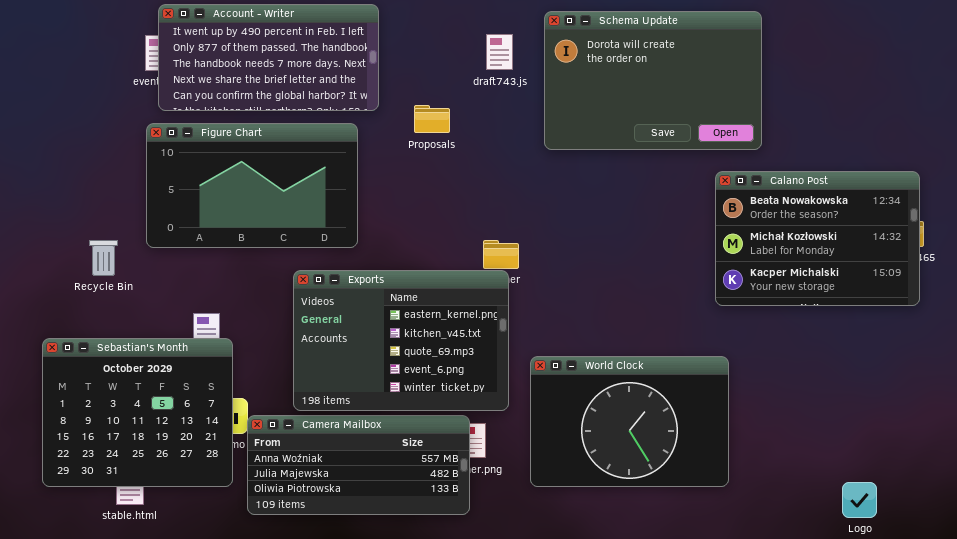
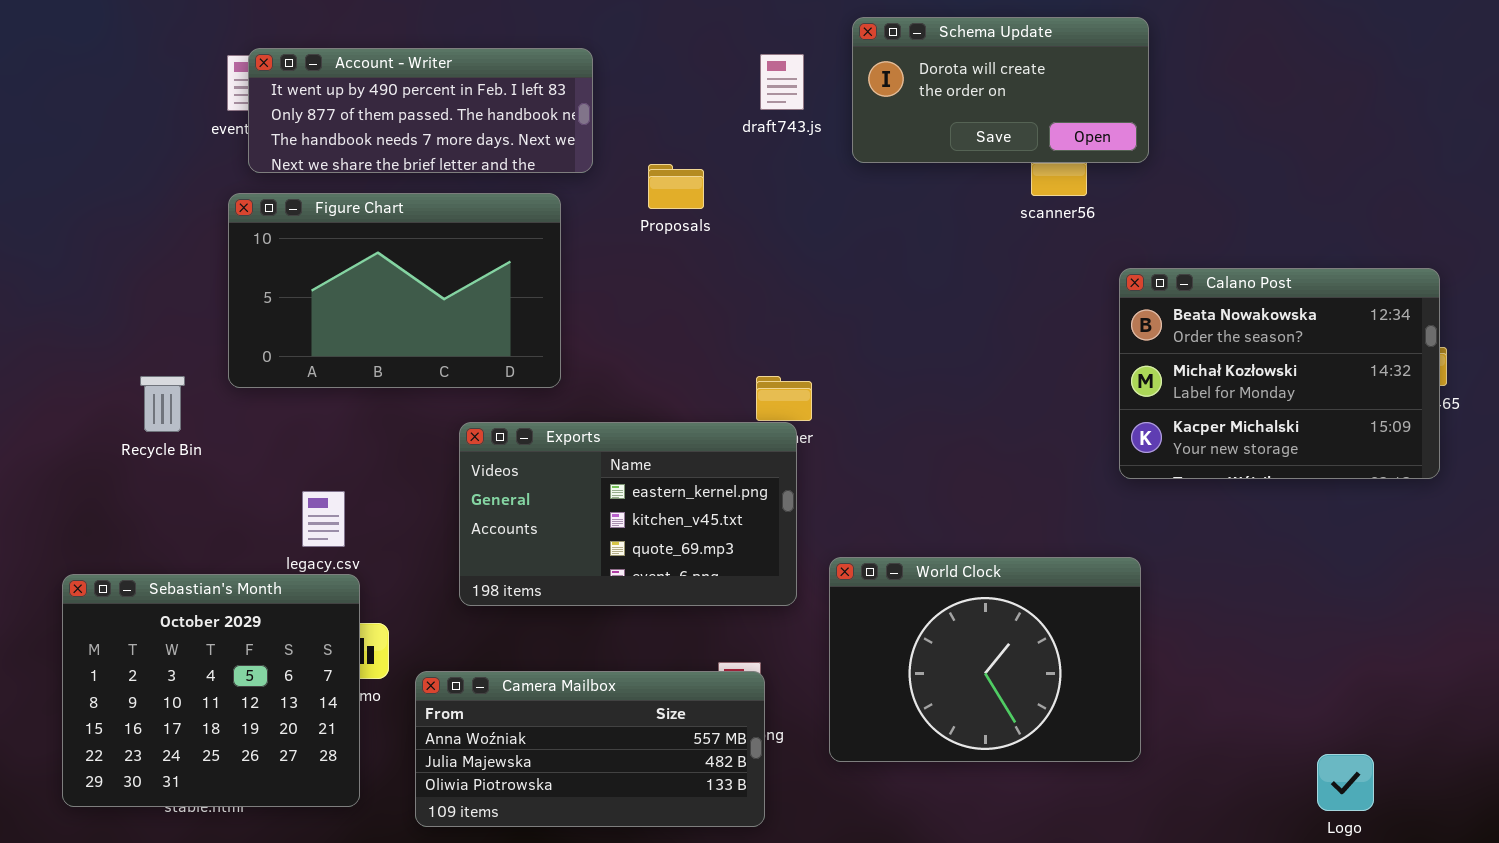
Account - Writer: [158,4,379,111] -> [248,48,593,173], resized
Schema Update: [544,11,762,150] -> [852,17,1149,163], resized
Exports: [293,270,509,411] -> [459,422,797,606], resized
Sebastian's Month: [42,338,233,487] -> [62,574,360,807], moved
Camera Mailbox: [247,415,470,515] -> [415,671,765,827], moved

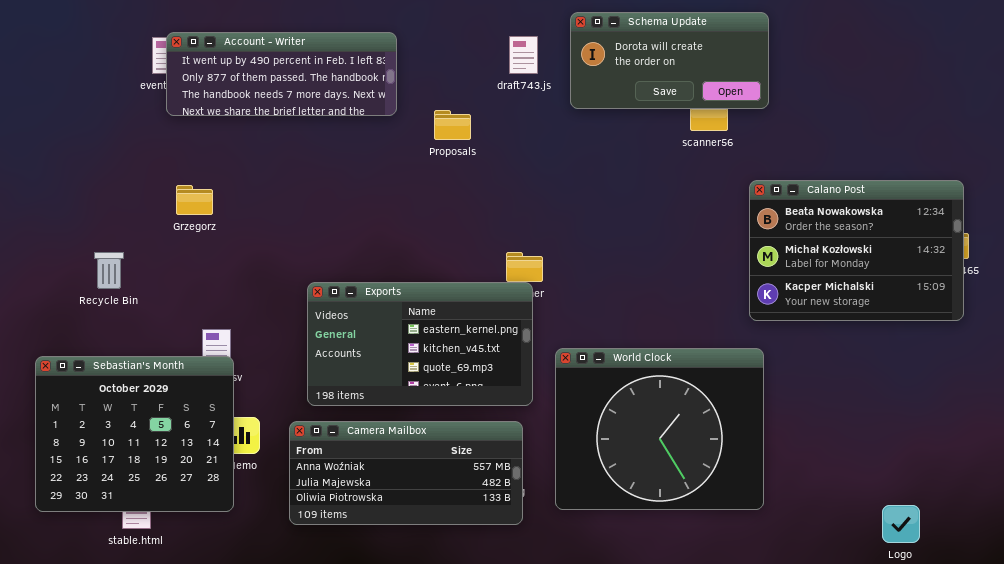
Figure Chart: [228,193,561,388] -> none, closed
World Clock: [829,557,1141,762] -> [555,348,764,510], resized
Sebastian's Month: [62,574,360,807] -> [35,356,234,512], moved
Camera Mailbox: [415,671,765,827] -> [289,421,523,525], moved

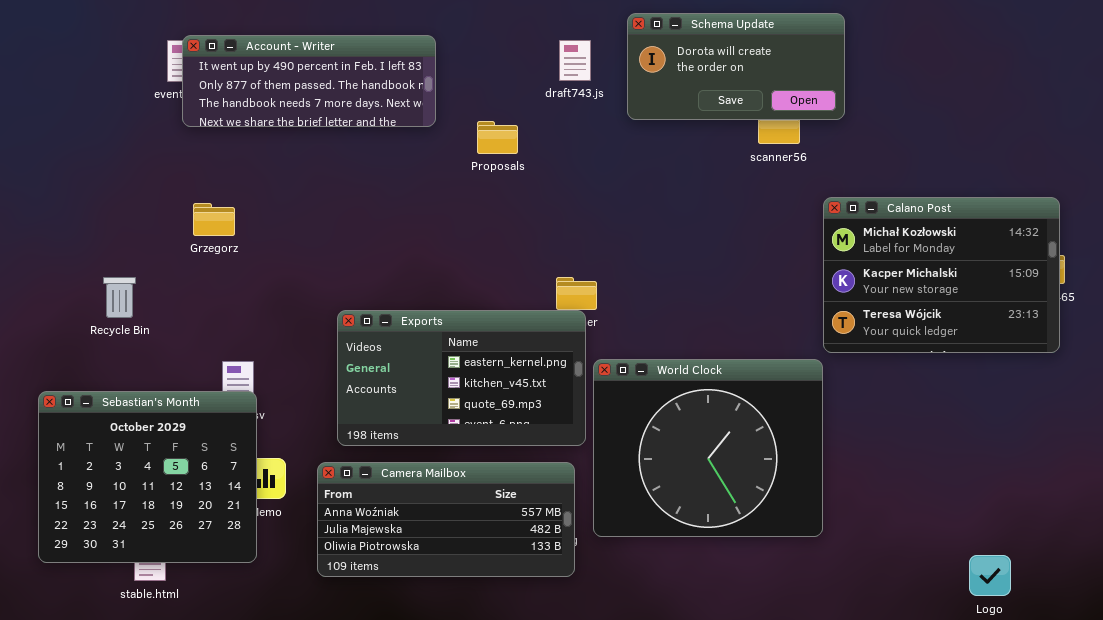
Calano Post: [749,180,964,321] -> [823,197,1060,353], scrolled down 1 row
World Clock: [555,348,764,510] -> [593,359,823,537], moved

